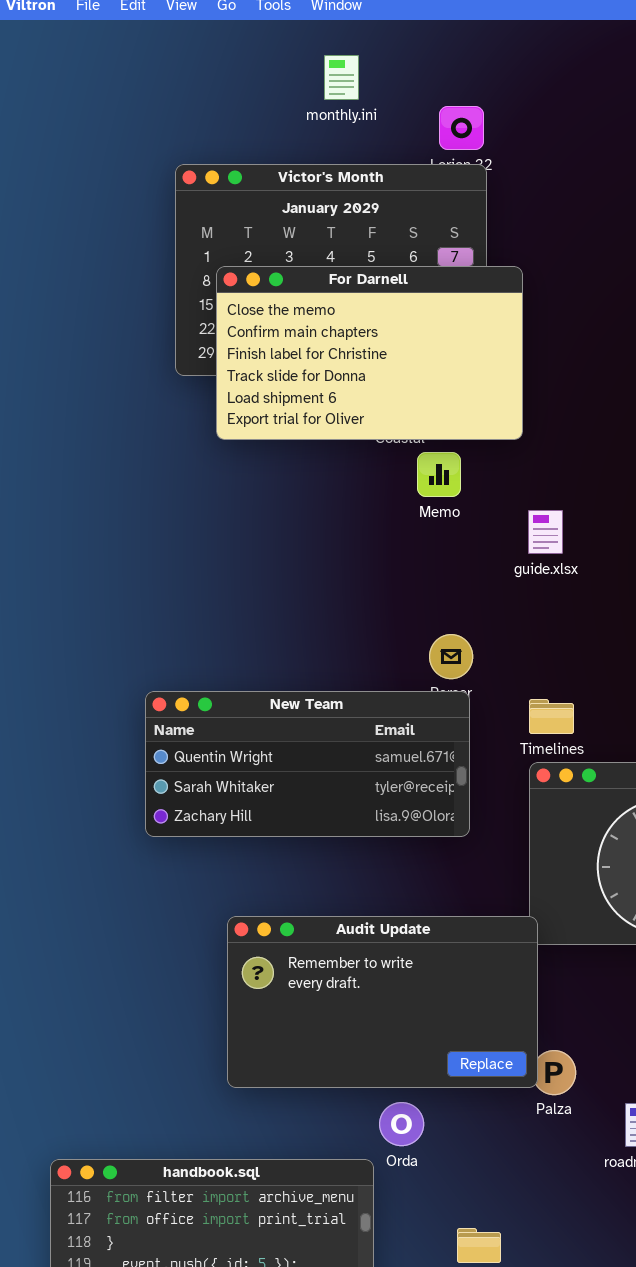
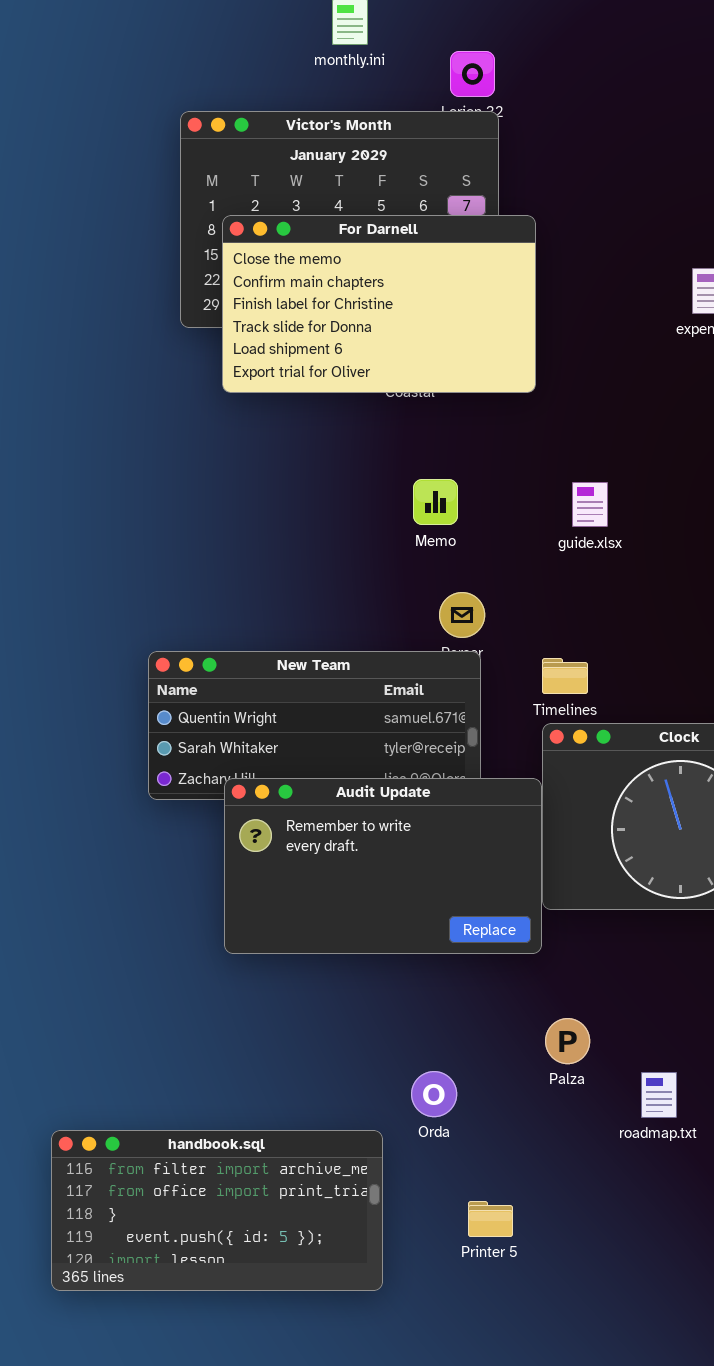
Memo: [417,452,461,497] -> [413,479,458,525], moved
guide.xlsx: [528,510,563,554] -> [572,482,608,527], moved
Audit Update: [227,916,538,1088] -> [224,778,542,954], moved
Orda: [379,1102,424,1146] -> [411,1071,457,1117], moved

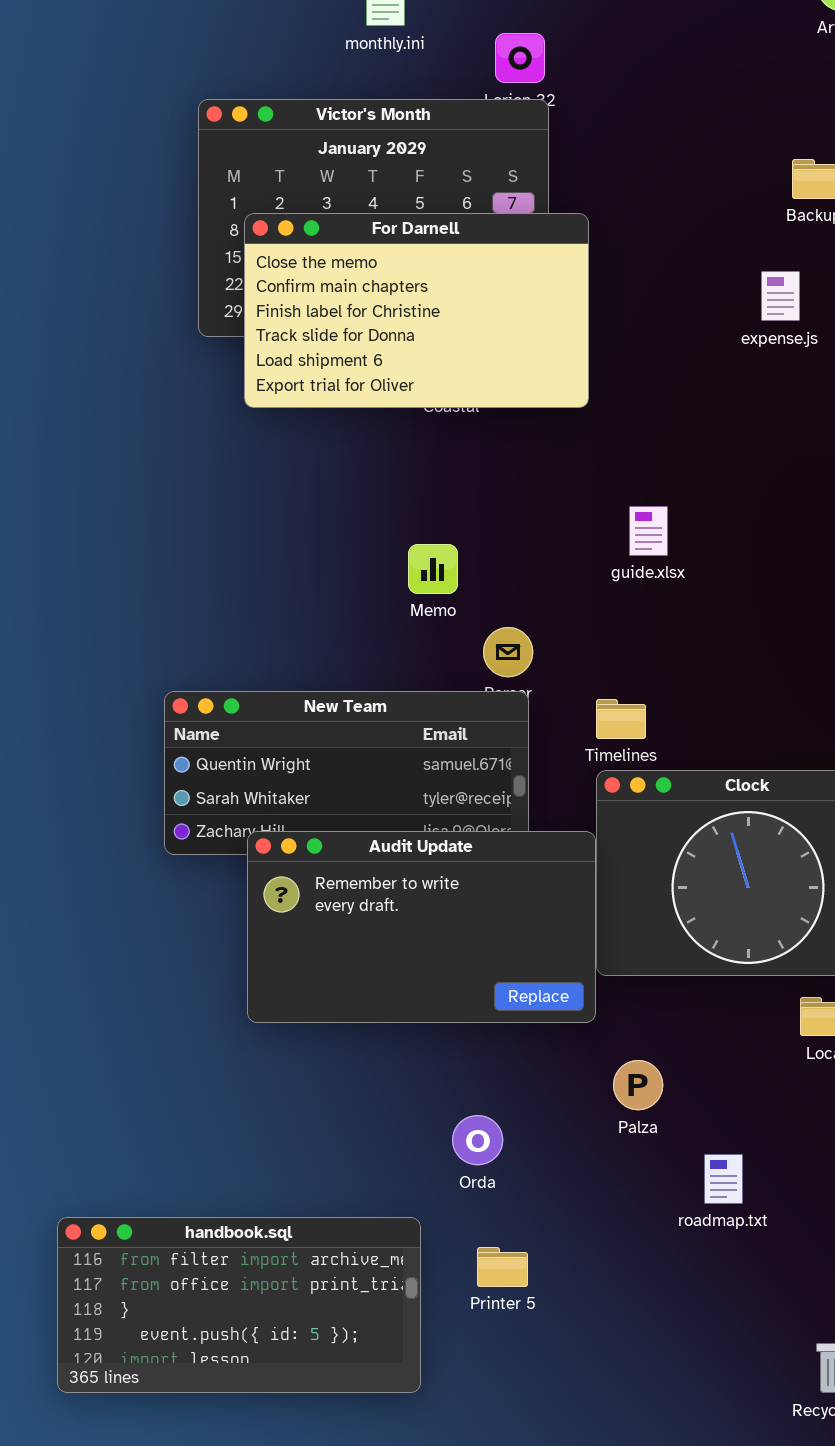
Memo: [413,479,458,525] -> [408,544,458,594], moved
Palza: [545,1018,590,1064] -> [613,1060,663,1110], moved
Orda: [411,1071,457,1117] -> [452,1115,503,1165], moved
Printer 5: [468,1201,513,1237] -> [477,1247,528,1287], moved

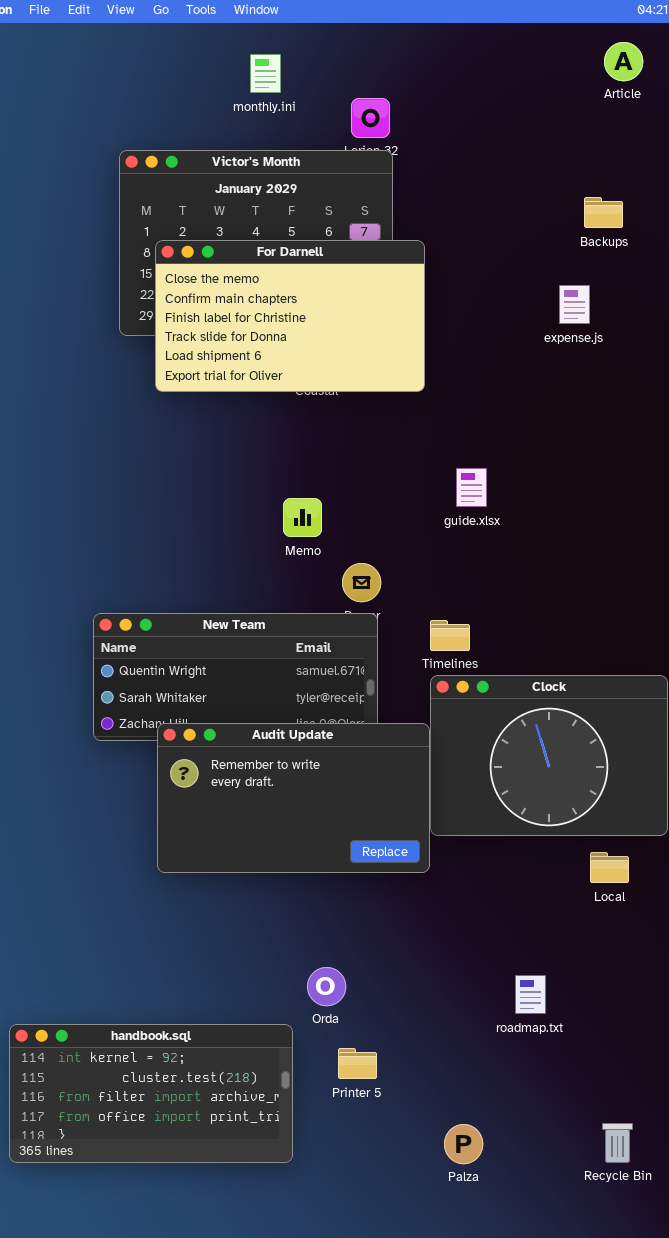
Palza: [613,1060,663,1110] -> [444,1124,483,1164], moved
Orda: [452,1115,503,1165] -> [307,967,346,1006], moved
handbook.sql: [57,1217,421,1393] -> [9,1024,293,1163], scrolled up 2 rows

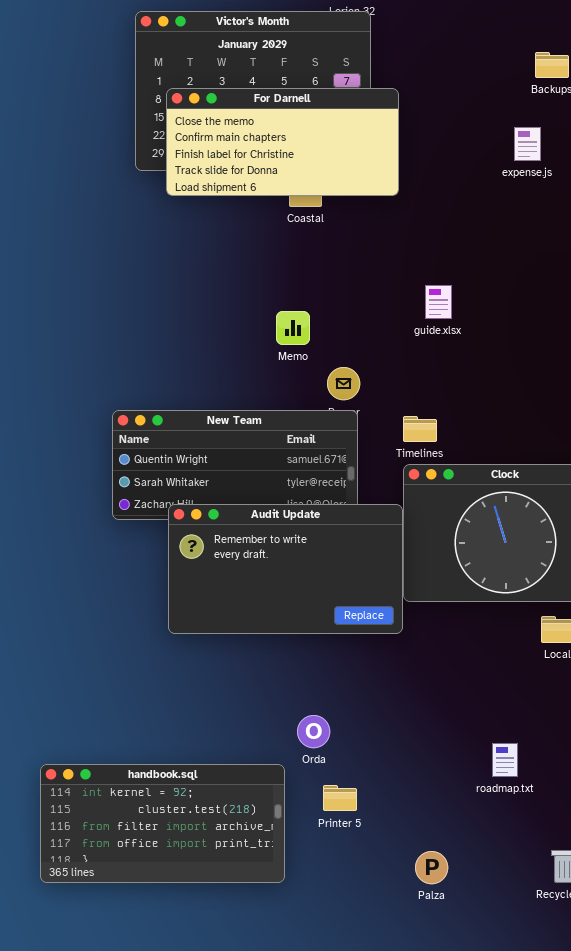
For Darnell: [155,240,425,392] -> [166,88,399,196], resized
roadmap.txt: [515,975,546,1014] -> [492,743,518,777], moved

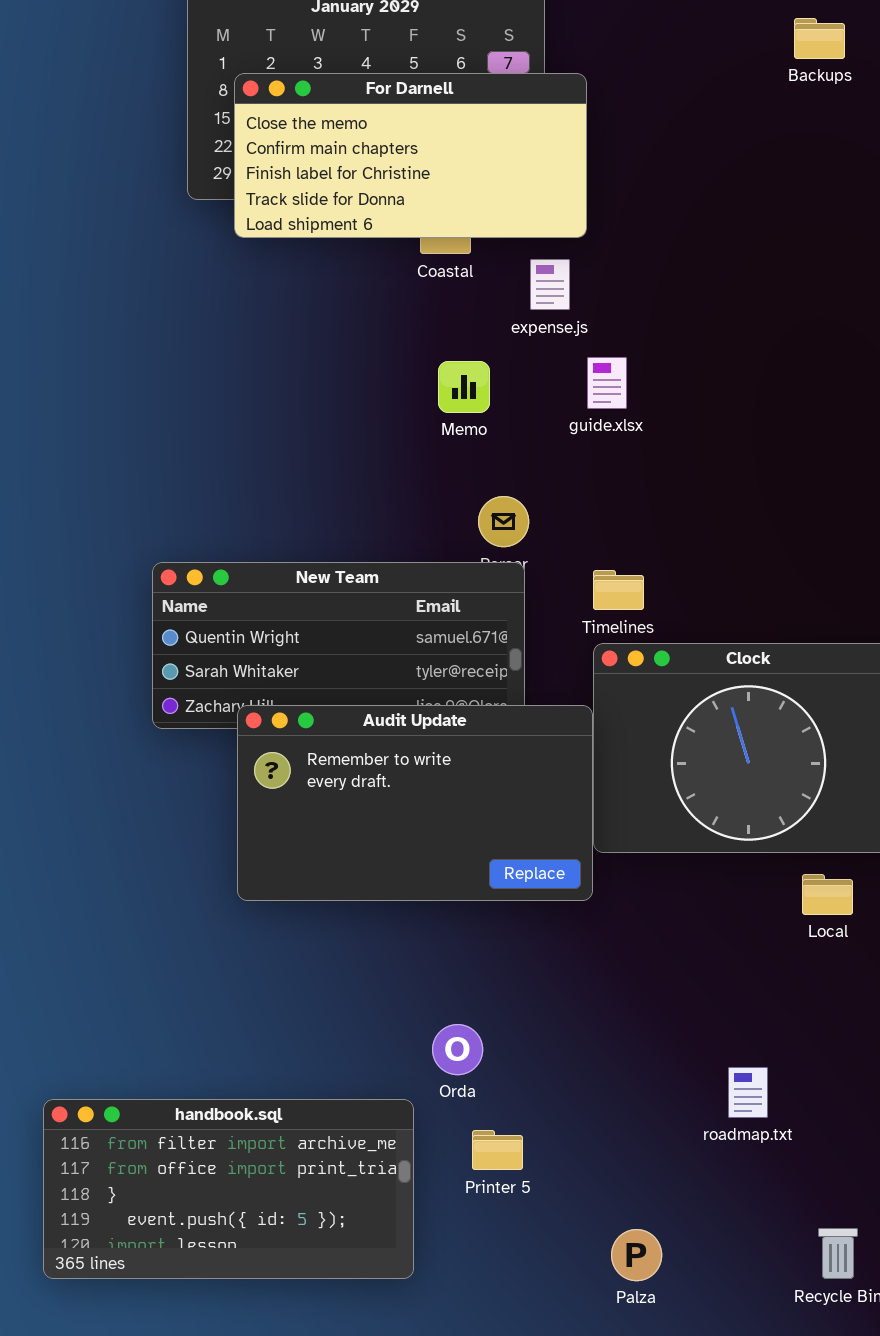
expense.js: [514,127,541,161] -> [530,259,570,310], moved
guide.xlsx: [425,285,452,319] -> [587,357,627,409], moved
Memo: [276,311,310,345] -> [438,361,490,413], moved
handbook.sql: [40,764,285,883] -> [43,1099,414,1279], scrolled down 2 rows

